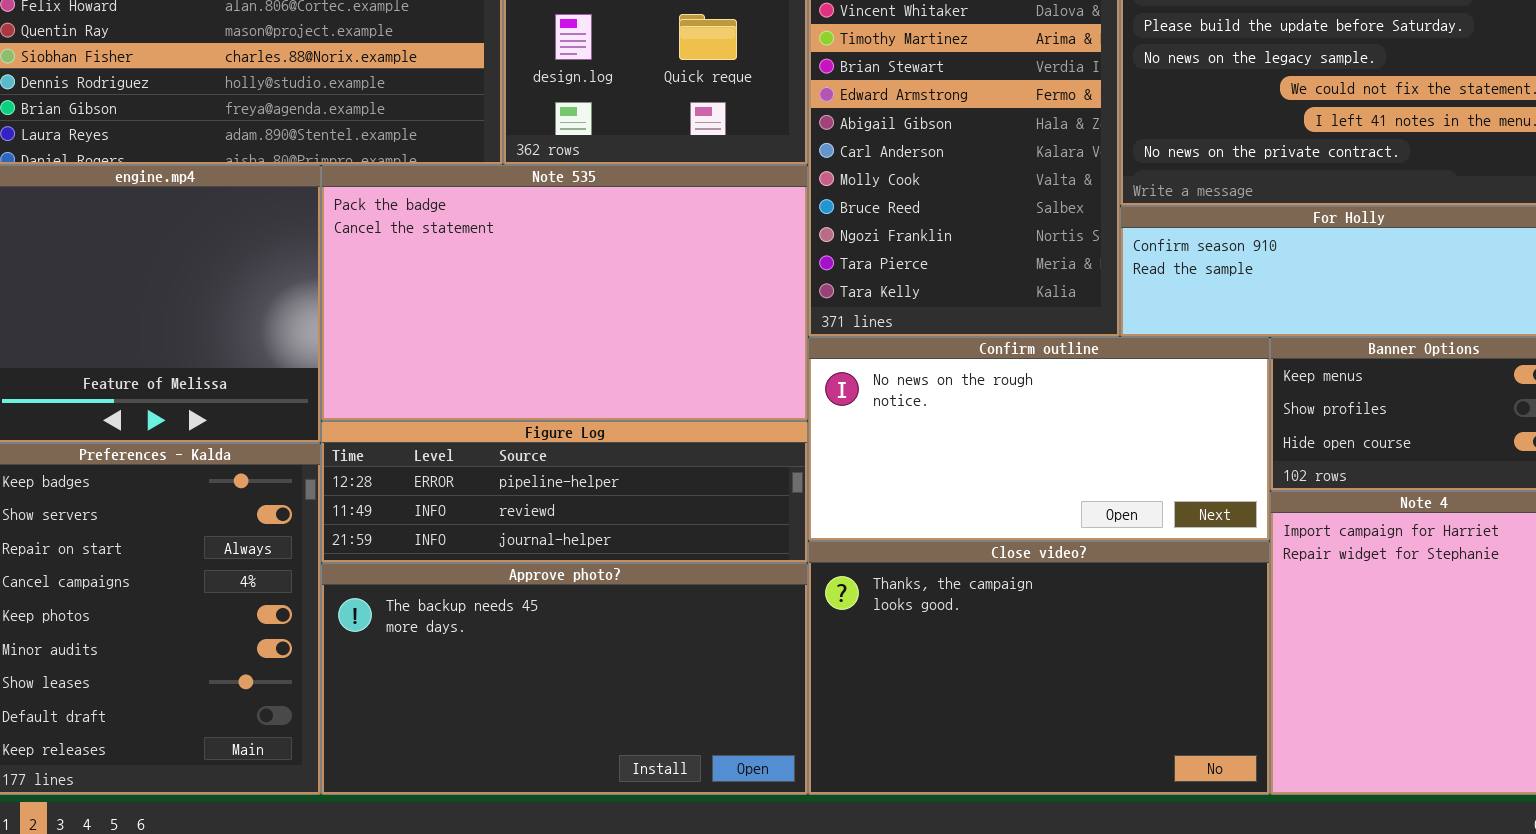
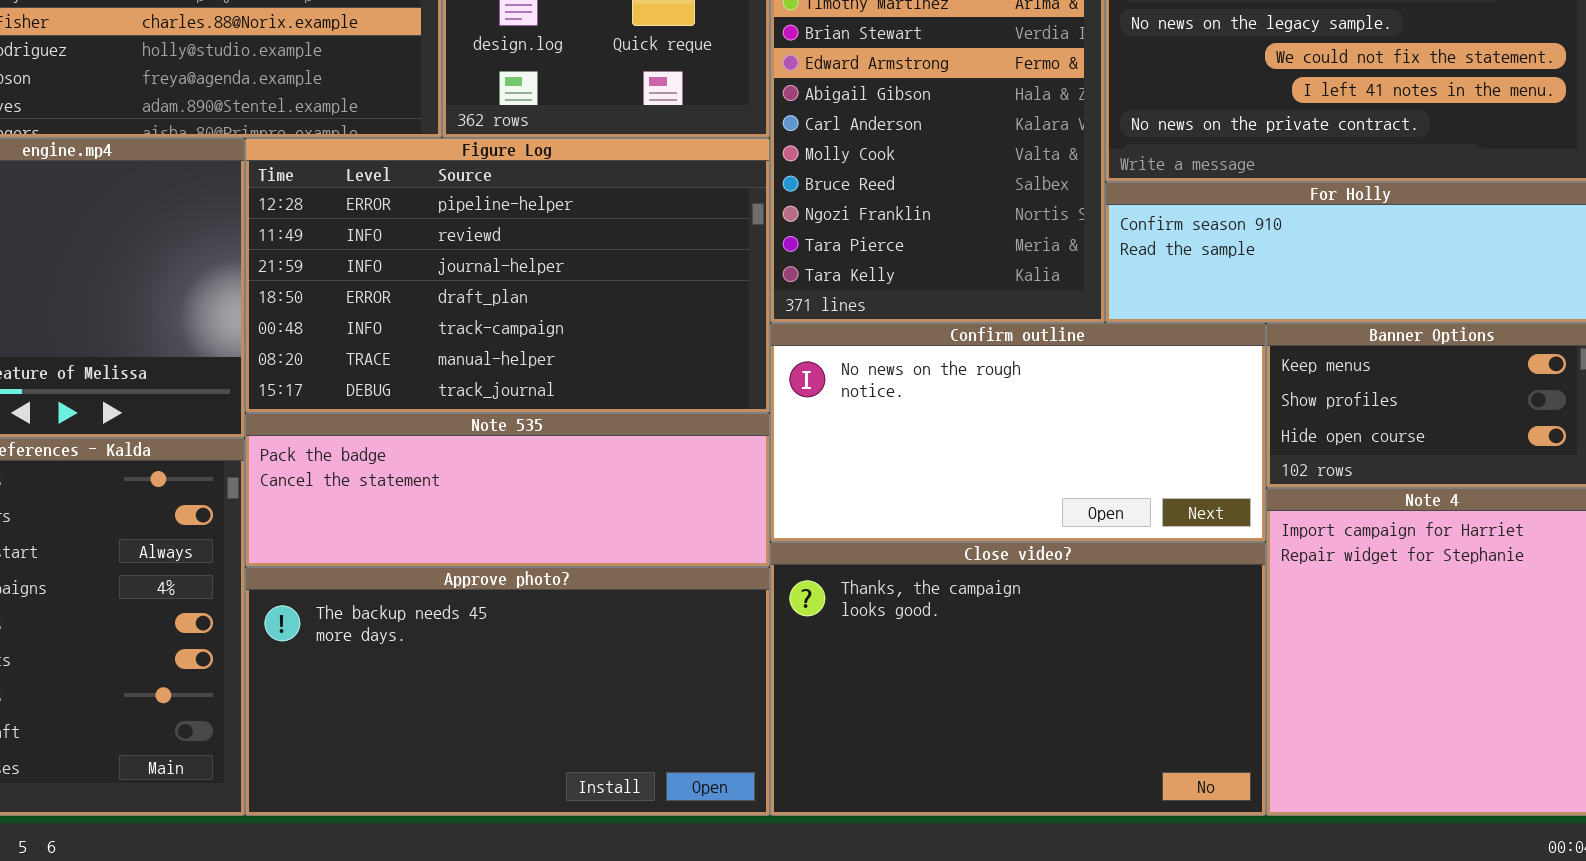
Note 535: [321,165,808,421] -> [245,413,770,567], moved, resized
Figure Log: [321,421,808,563] -> [245,138,770,413], moved, resized

